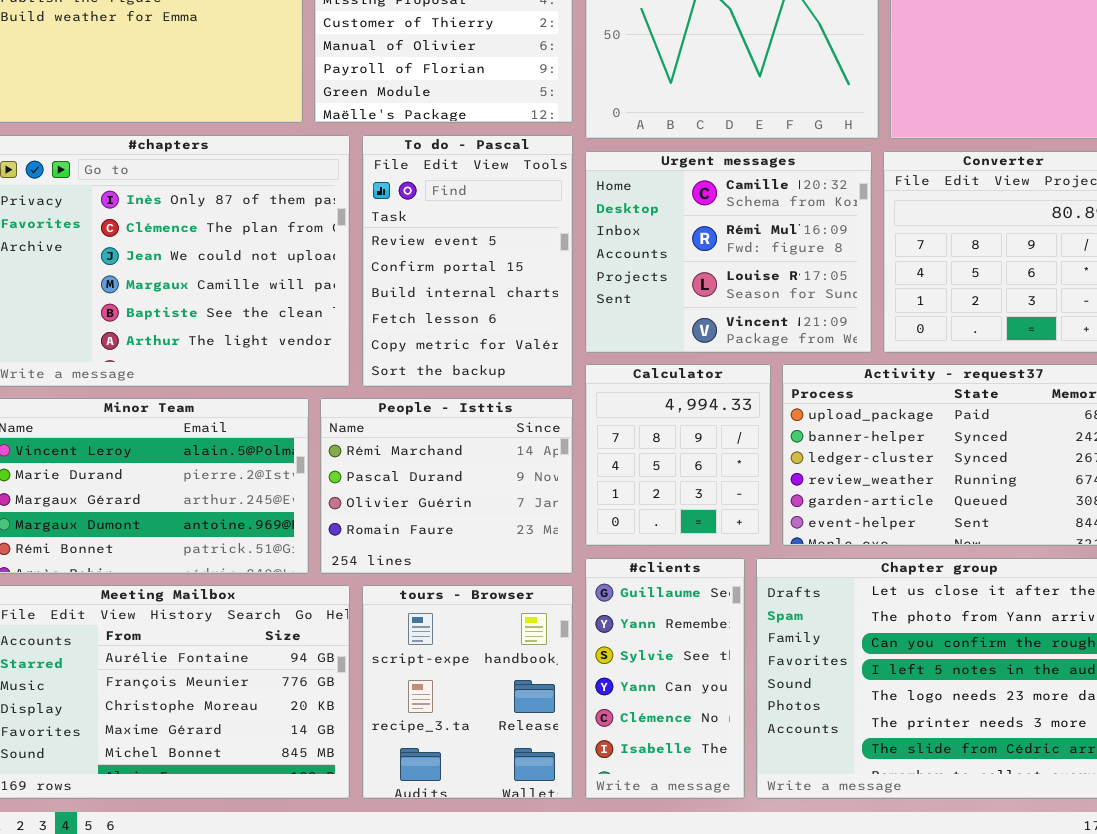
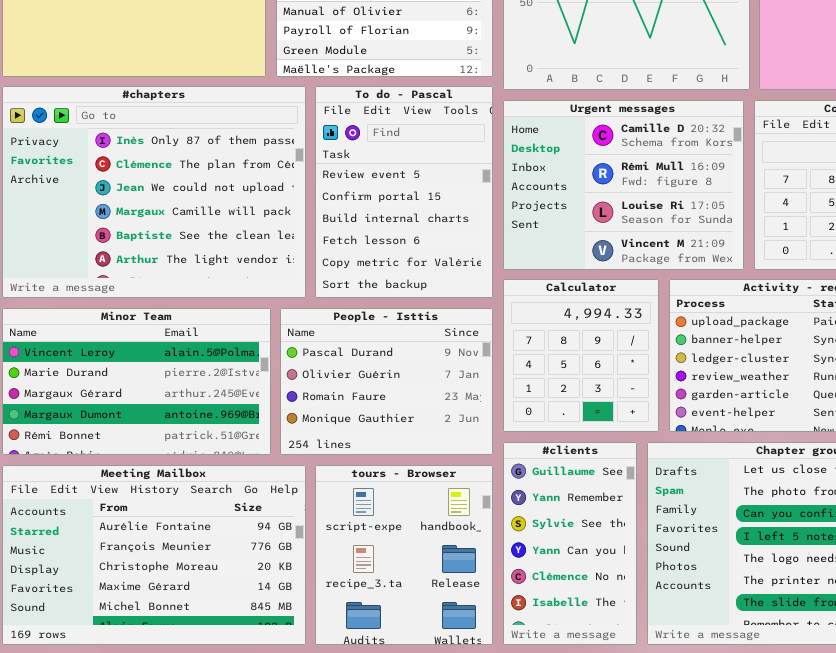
People - Isttis: [320,398,573,574] -> [280,308,493,455], scrolled down 1 row

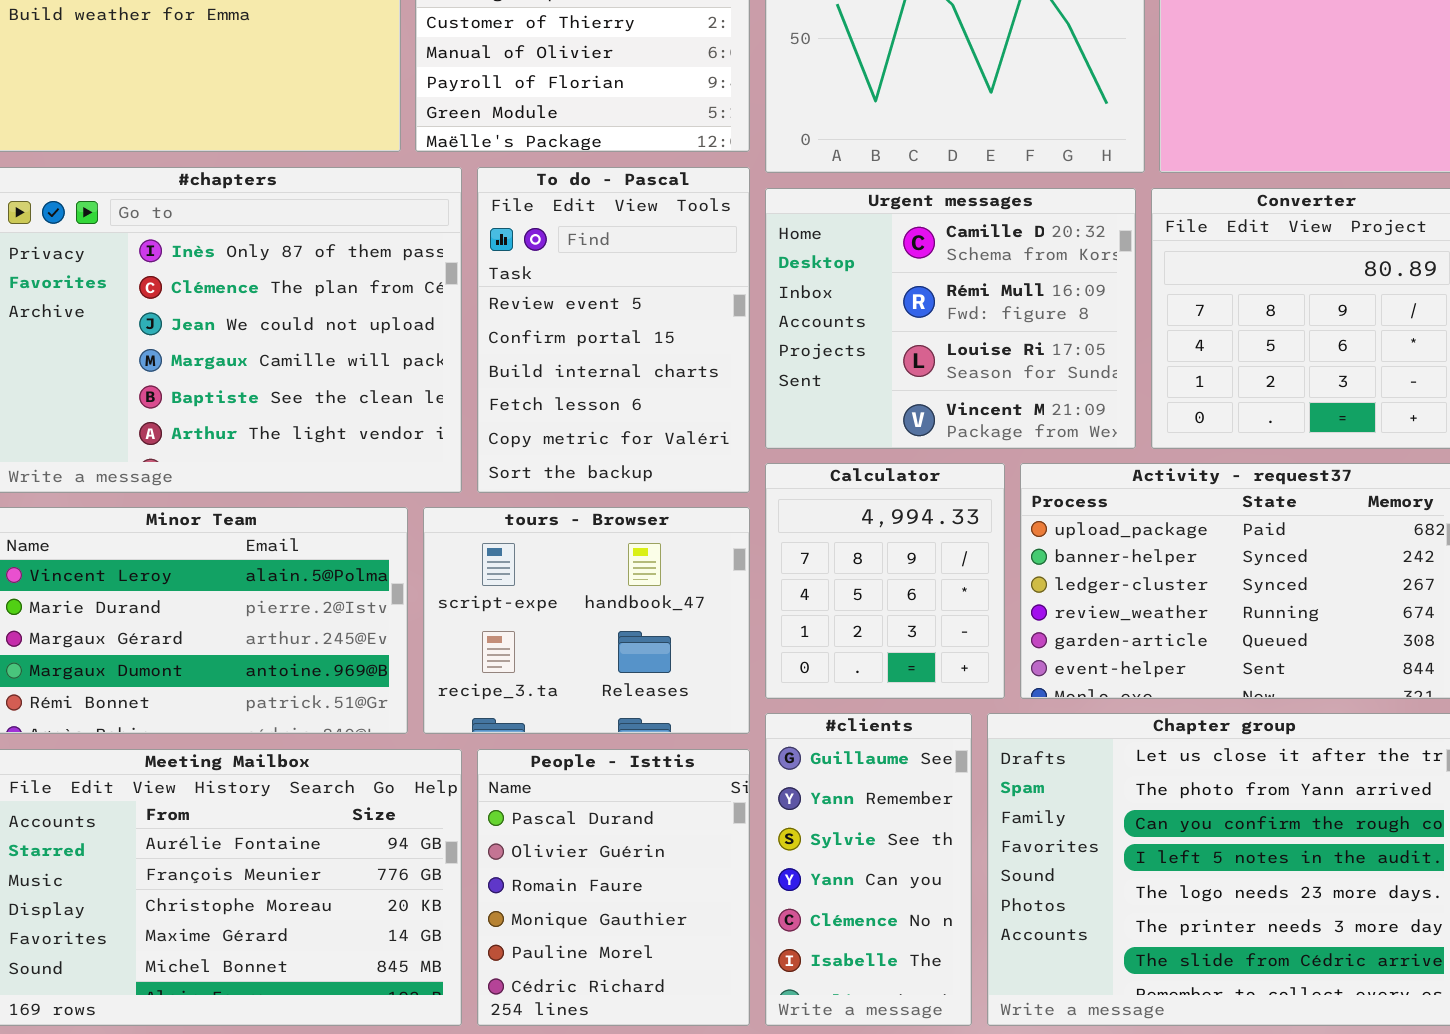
People - Isttis: [280,308,493,455] -> [477,749,750,1026], moved, resized
tours - Browser: [315,465,493,645] -> [423,507,750,734], moved, resized

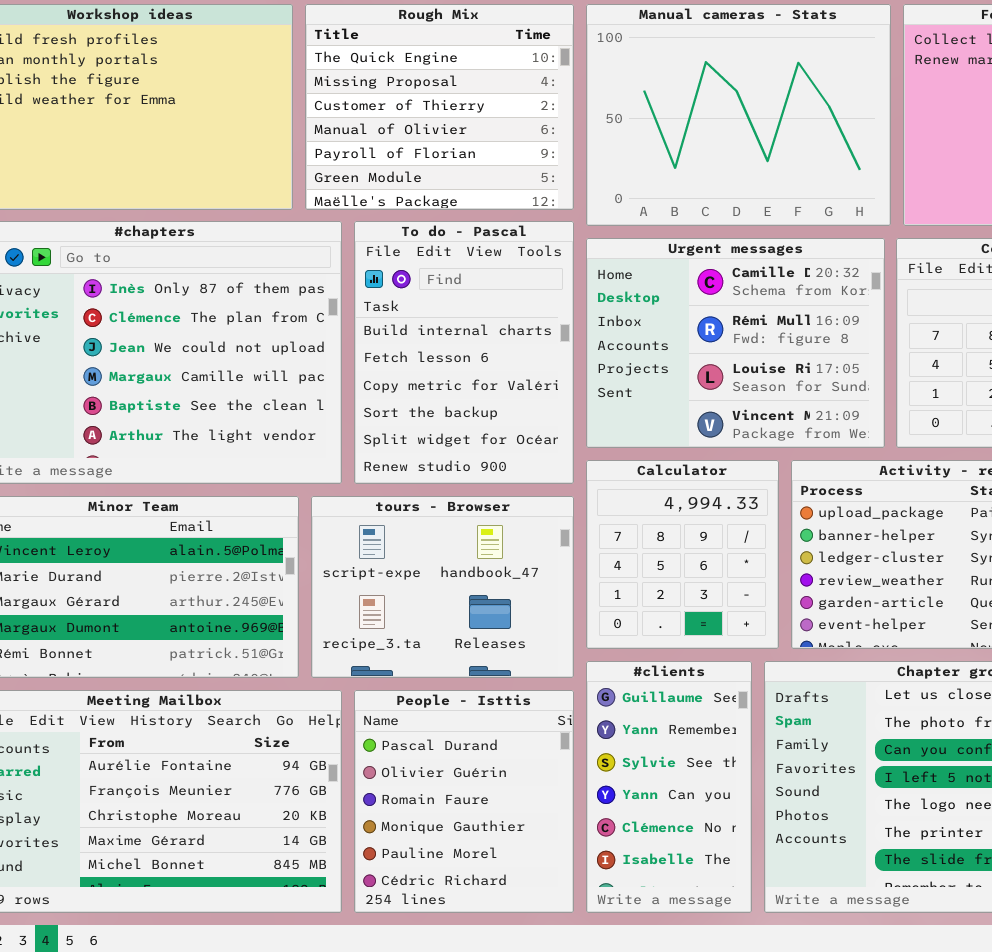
To do - Pascal: [477,167,750,493] -> [354,221,574,484], scrolled down 2 rows

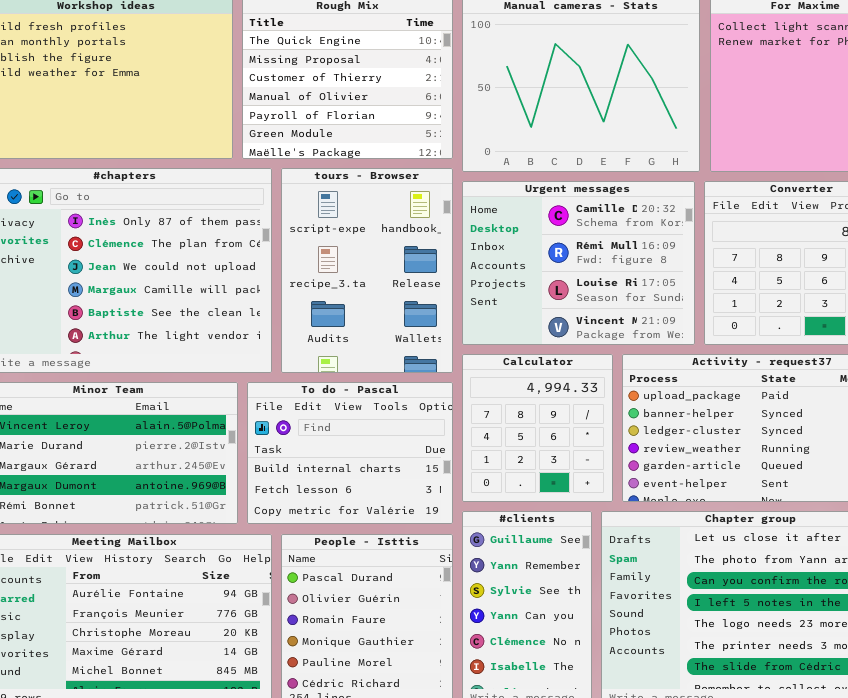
To do - Pascal: [354,221,574,484] -> [247,382,453,524], moved, resized
tours - Browser: [311,496,574,678] -> [281,168,453,373], moved, resized

